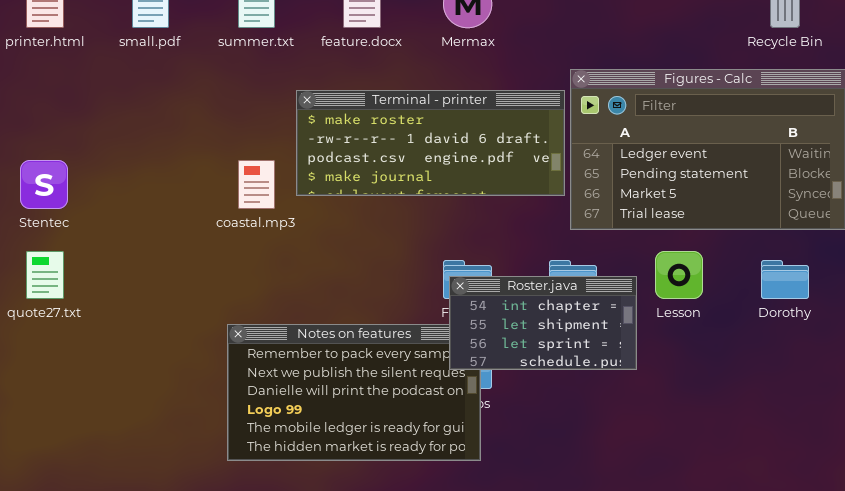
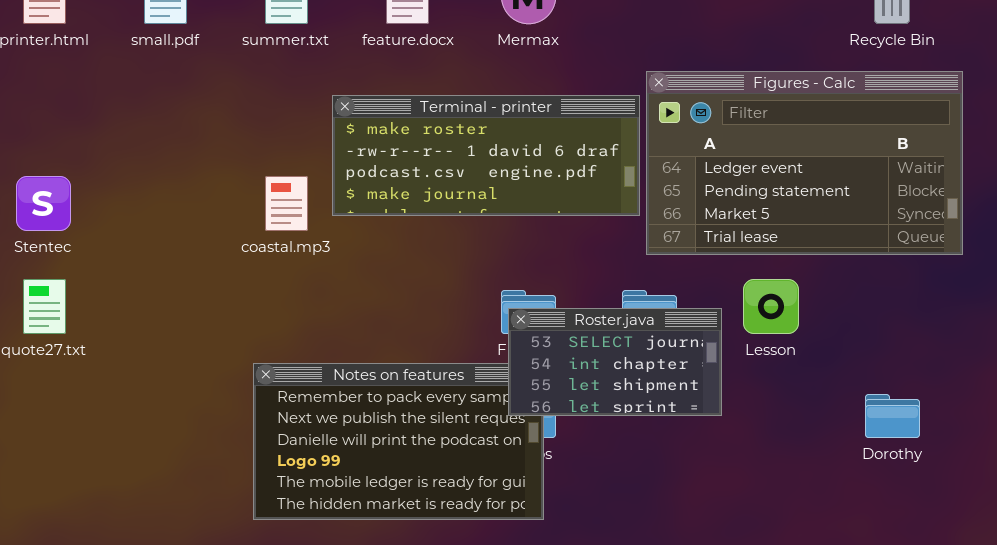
Dorothy: [761,260,809,299] -> [865,394,920,438], moved
Roster.java: [449,276,637,370] -> [508,308,722,416], scrolled up 1 row

